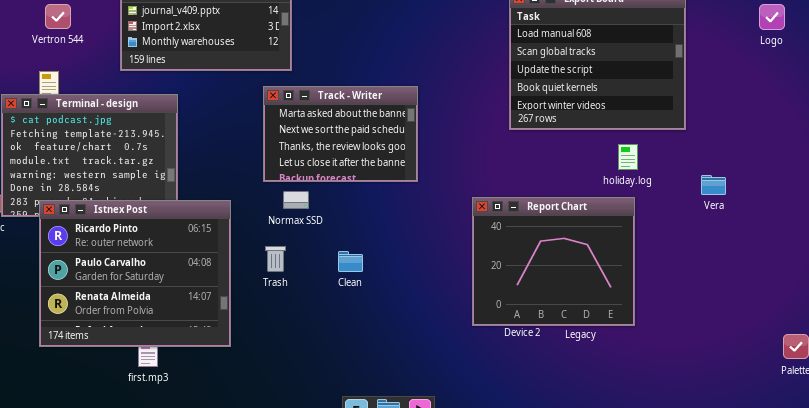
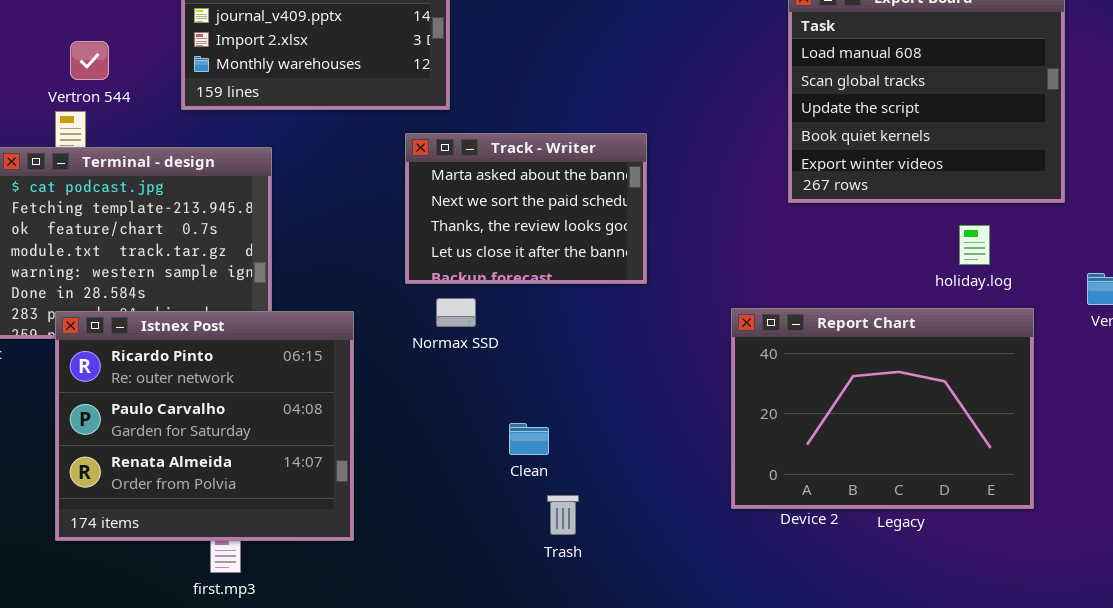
Vertron 544: [45,4,71,29] -> [70,41,109,80], moved
Report Chart: [472,197,635,326] -> [731,308,1034,509], resized
Trash: [265,246,286,272] -> [547,495,579,535], moved
Clean: [338,251,363,272] -> [509,423,549,455], moved

